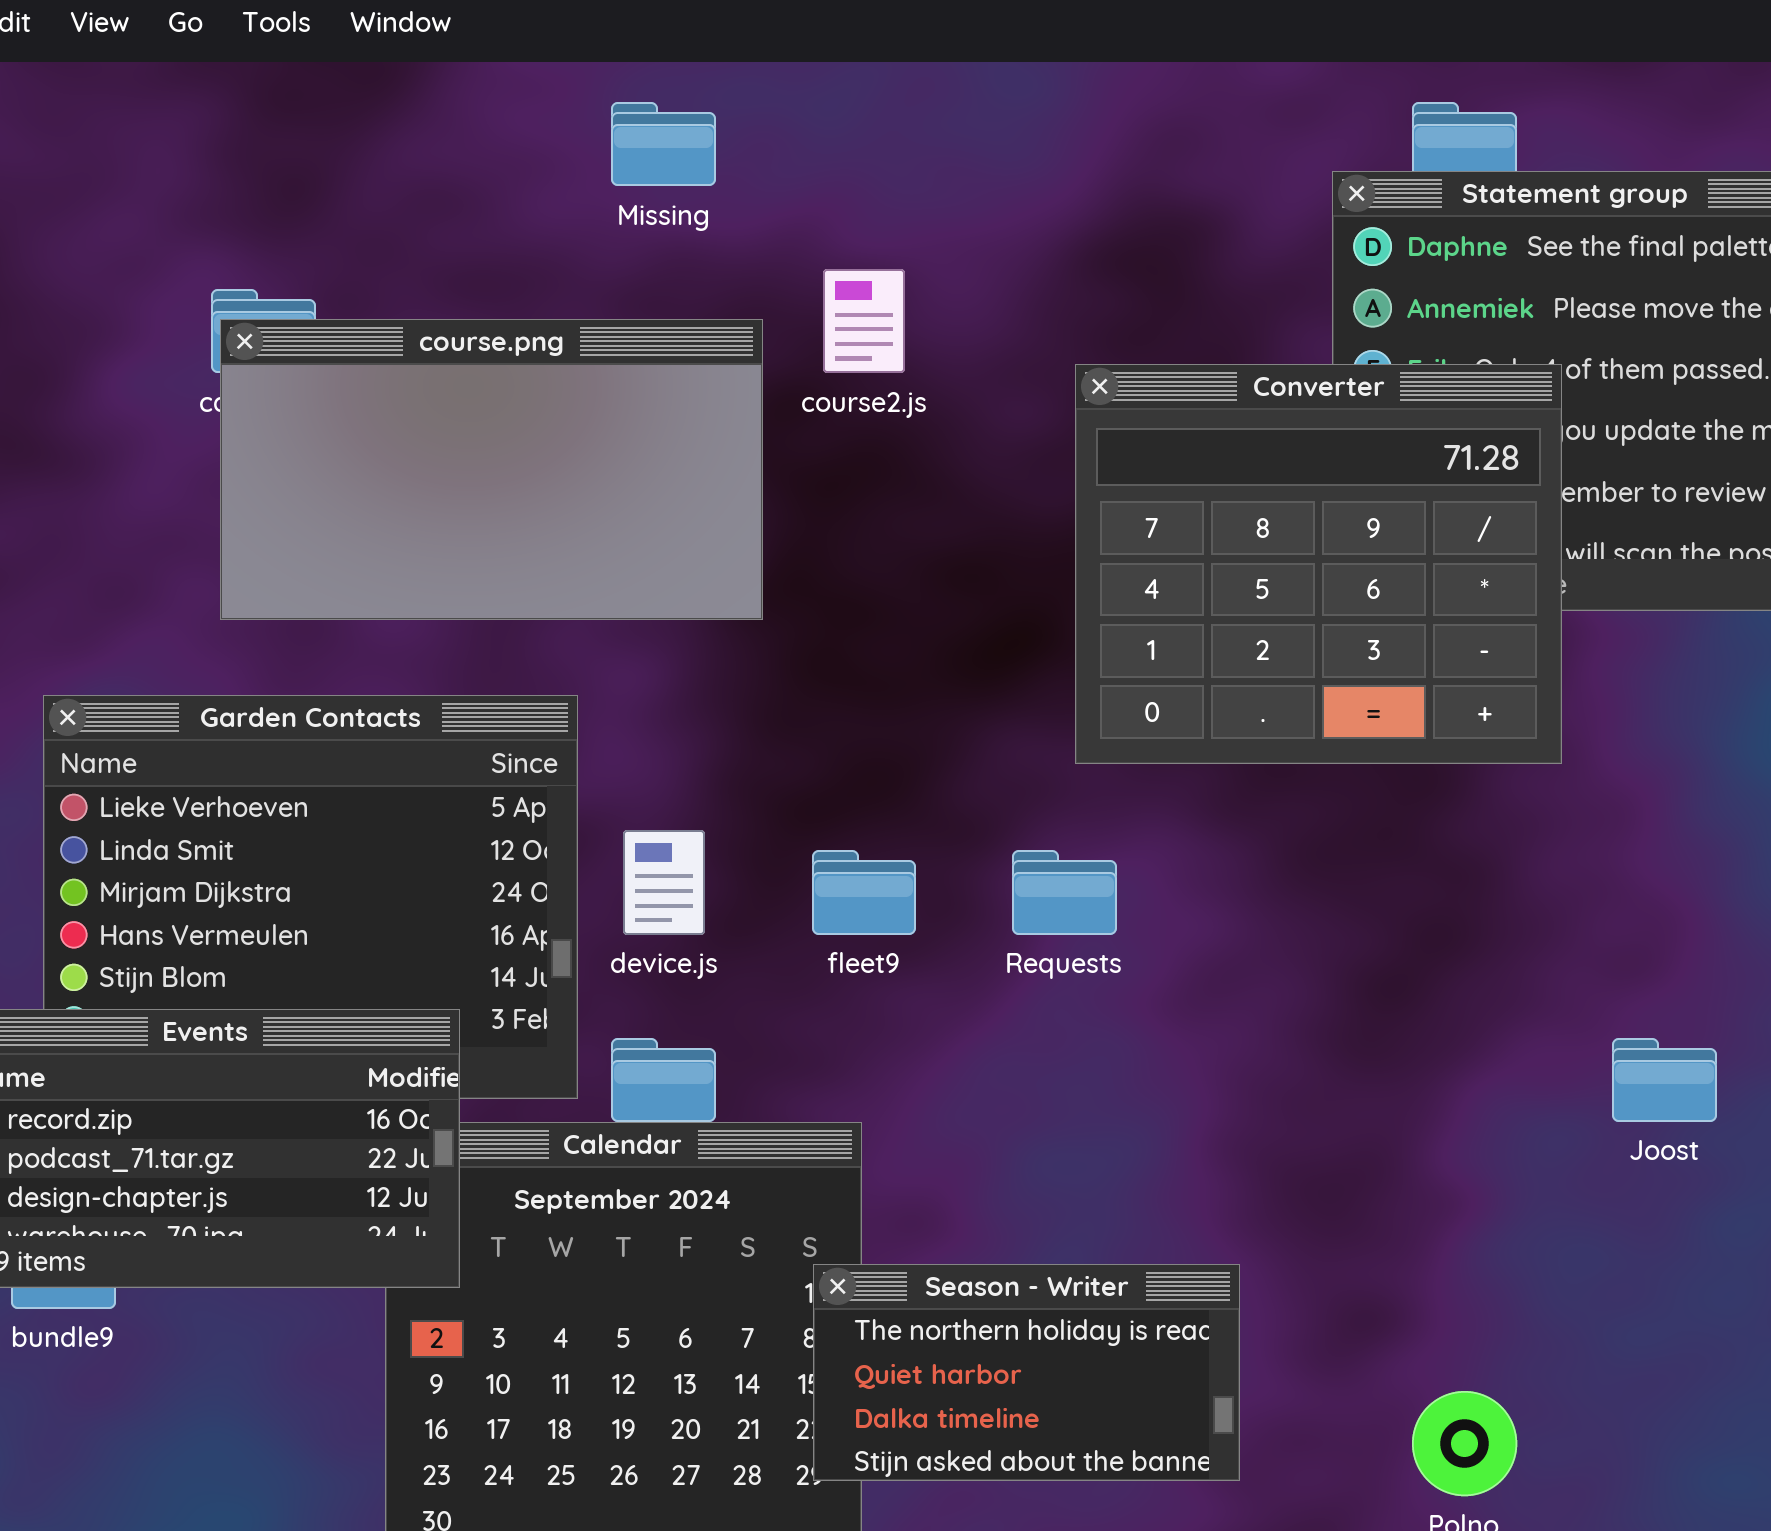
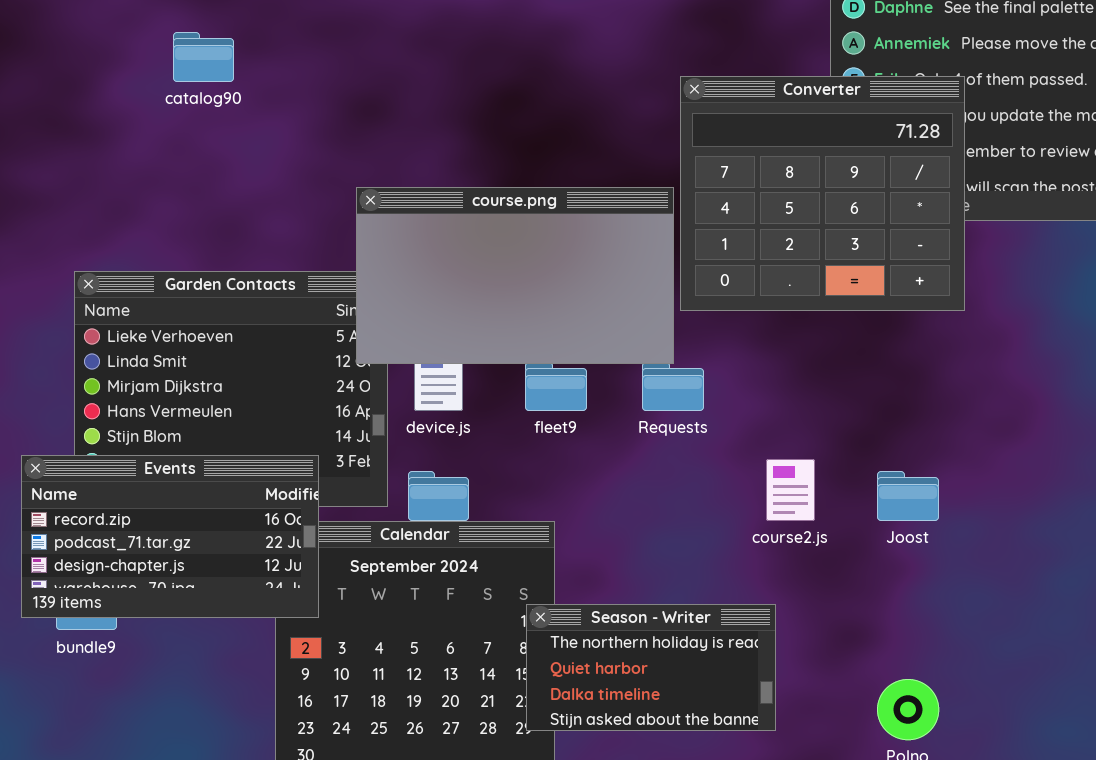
course2.js: [823,269,905,373] -> [766,459,815,521], moved
course.png: [220,319,763,620] -> [356,187,674,364], moved
Joost: [1612,1038,1717,1122] -> [877,471,939,521], moved

